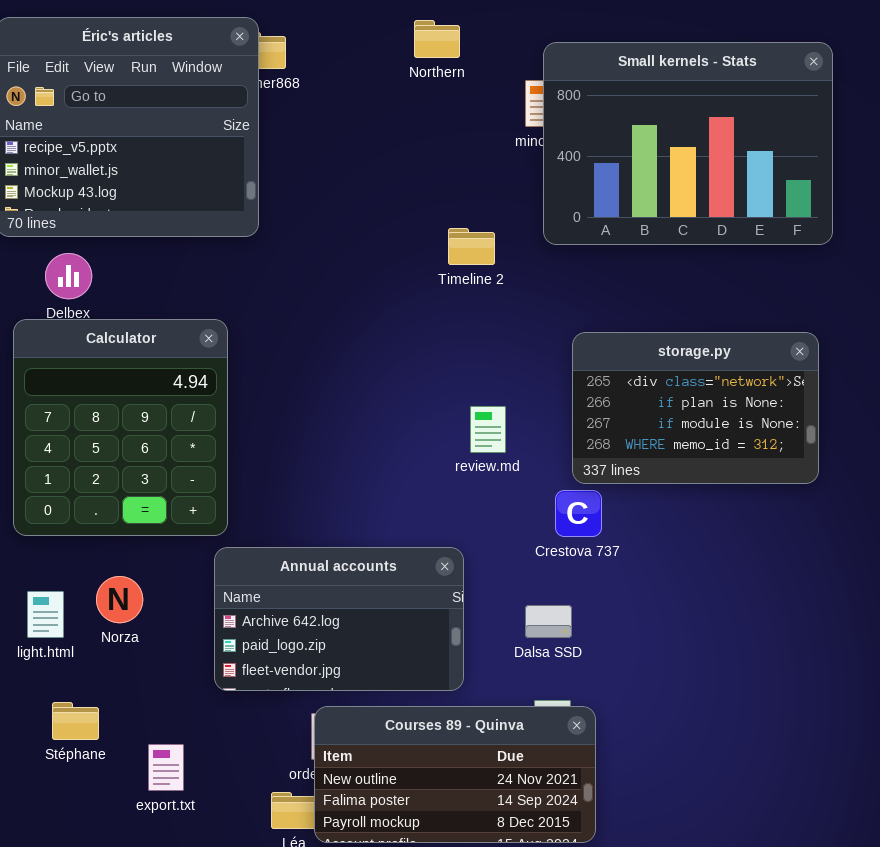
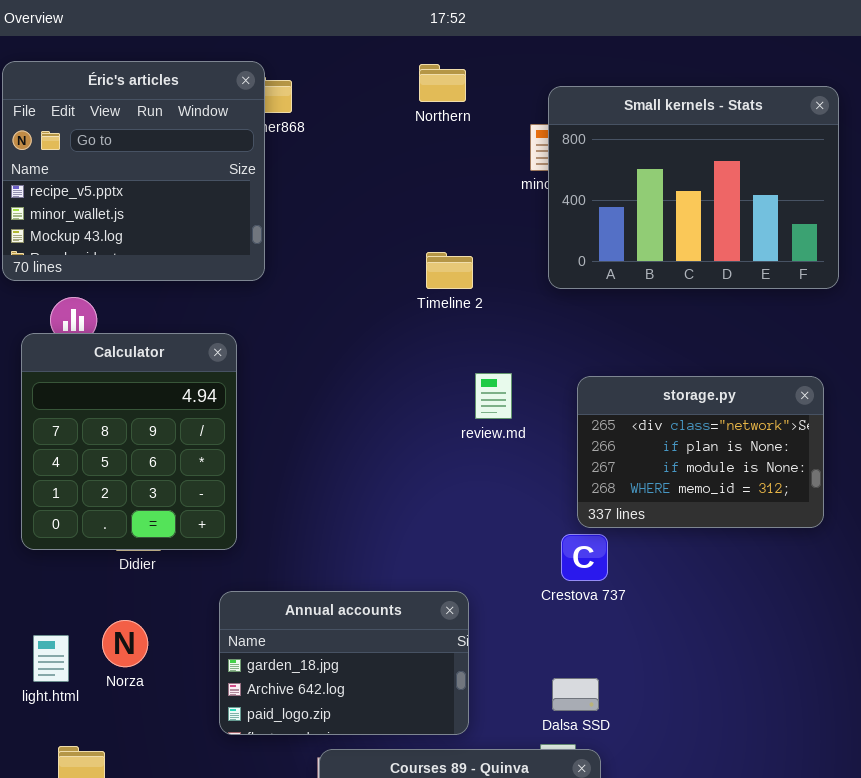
Timeline 2: [448,228,495,265] -> [426,252,473,289], moved
Calculator: [13,319,228,536] -> [21,333,237,550], moved
review.md: [470,406,506,453] -> [475,373,512,419], moved
Annual accounts: [214,547,464,691] -> [219,591,469,735], scrolled up 1 row
Dalsa SSD: [525,605,572,638] -> [552,678,599,711], moved

